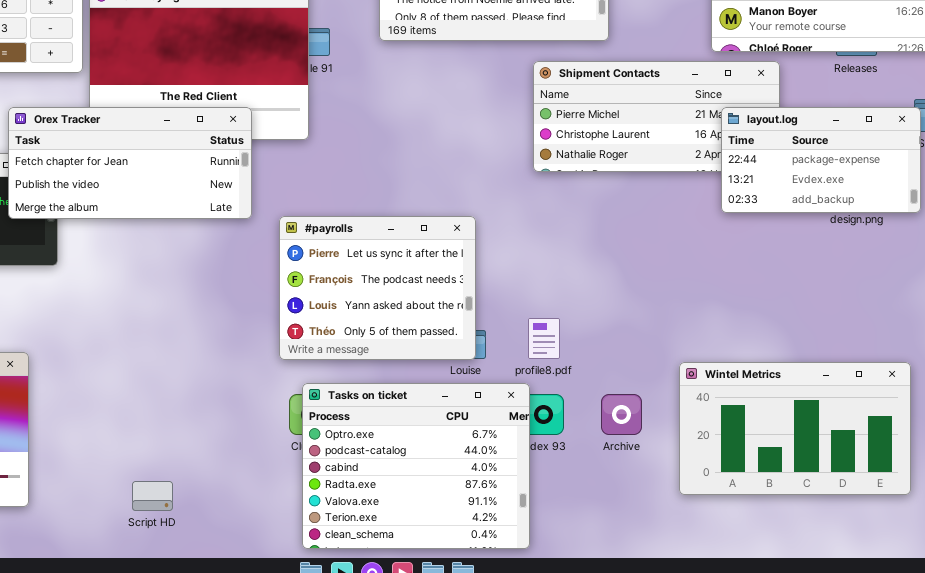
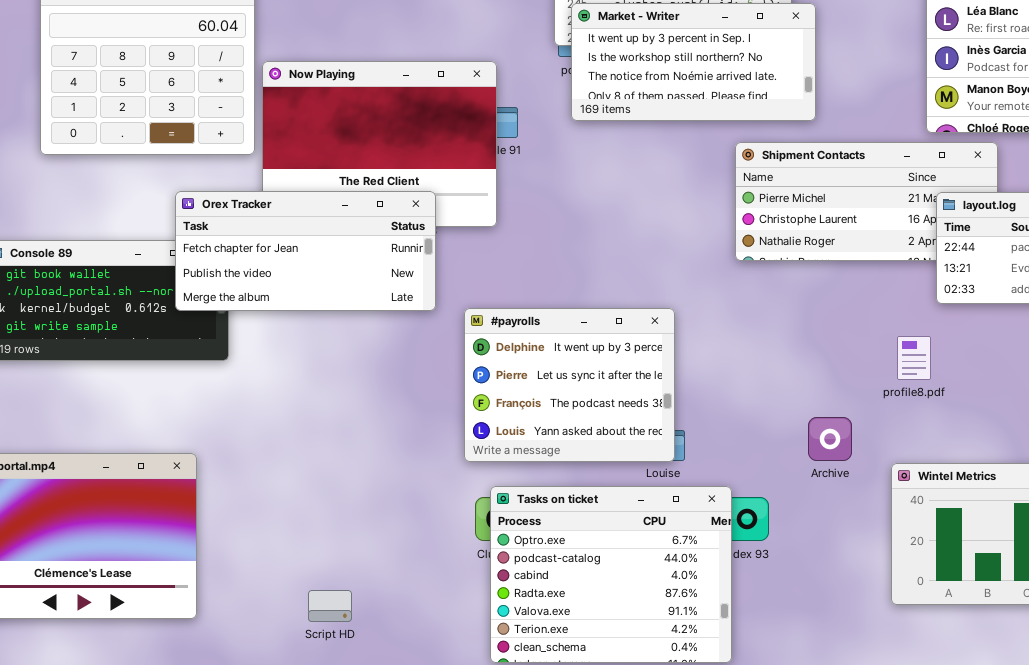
#payrolls: [279,216,476,360] -> [464,308,675,462], scrolled up 1 row
profile8.pdf: [528,318,560,359] -> [897,336,931,380], moved
Archive: [601,394,642,435] -> [808,417,852,461], moved

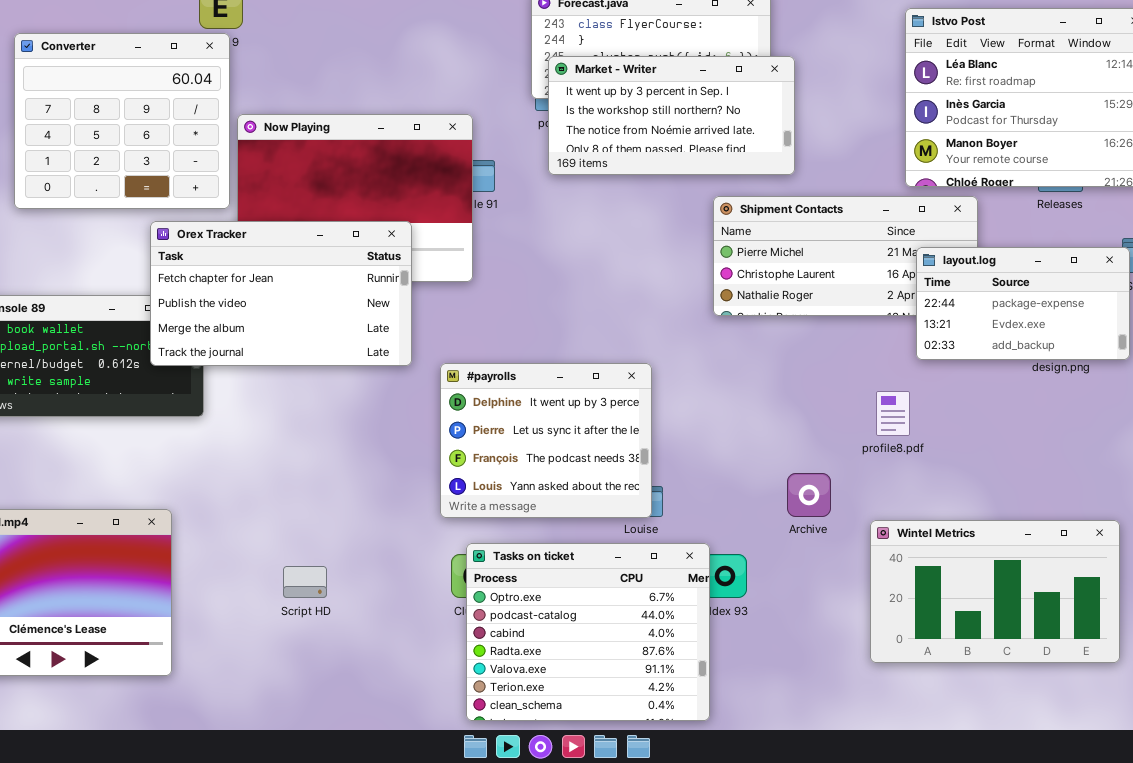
Orex Tracker: [175,191,436,311] -> [150,221,412,366], resized
Script HD: [308,590,352,622] -> [283,566,327,598], moved

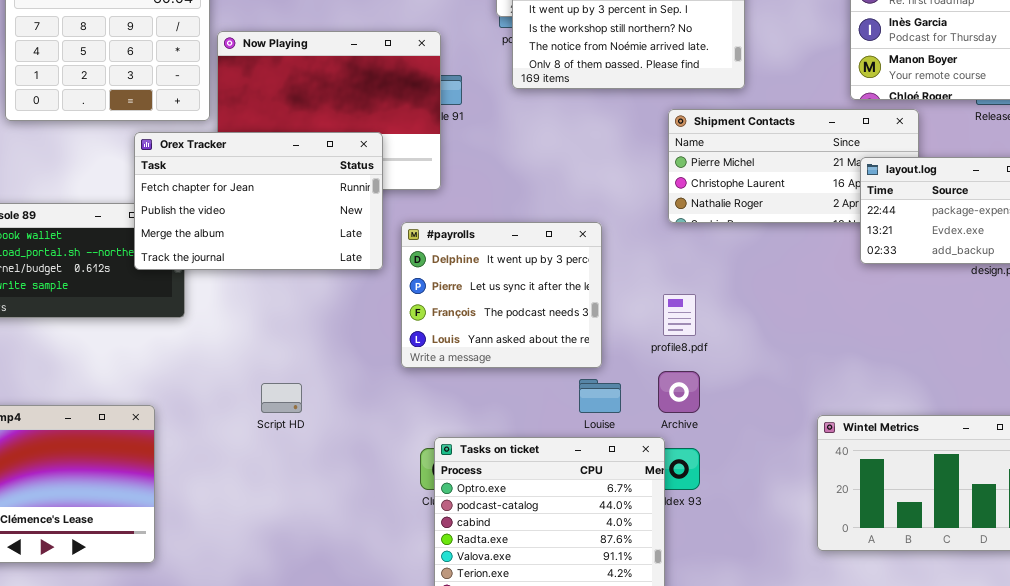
#payrolls: [440,363,652,518] -> [401,222,602,368], moved
profile8.pdf: [876,391,910,436] -> [663,294,696,336], moved
Archive: [787,473,831,517] -> [658,371,700,413], moved
Script HD: [283,566,327,598] -> [261,383,302,413], moved

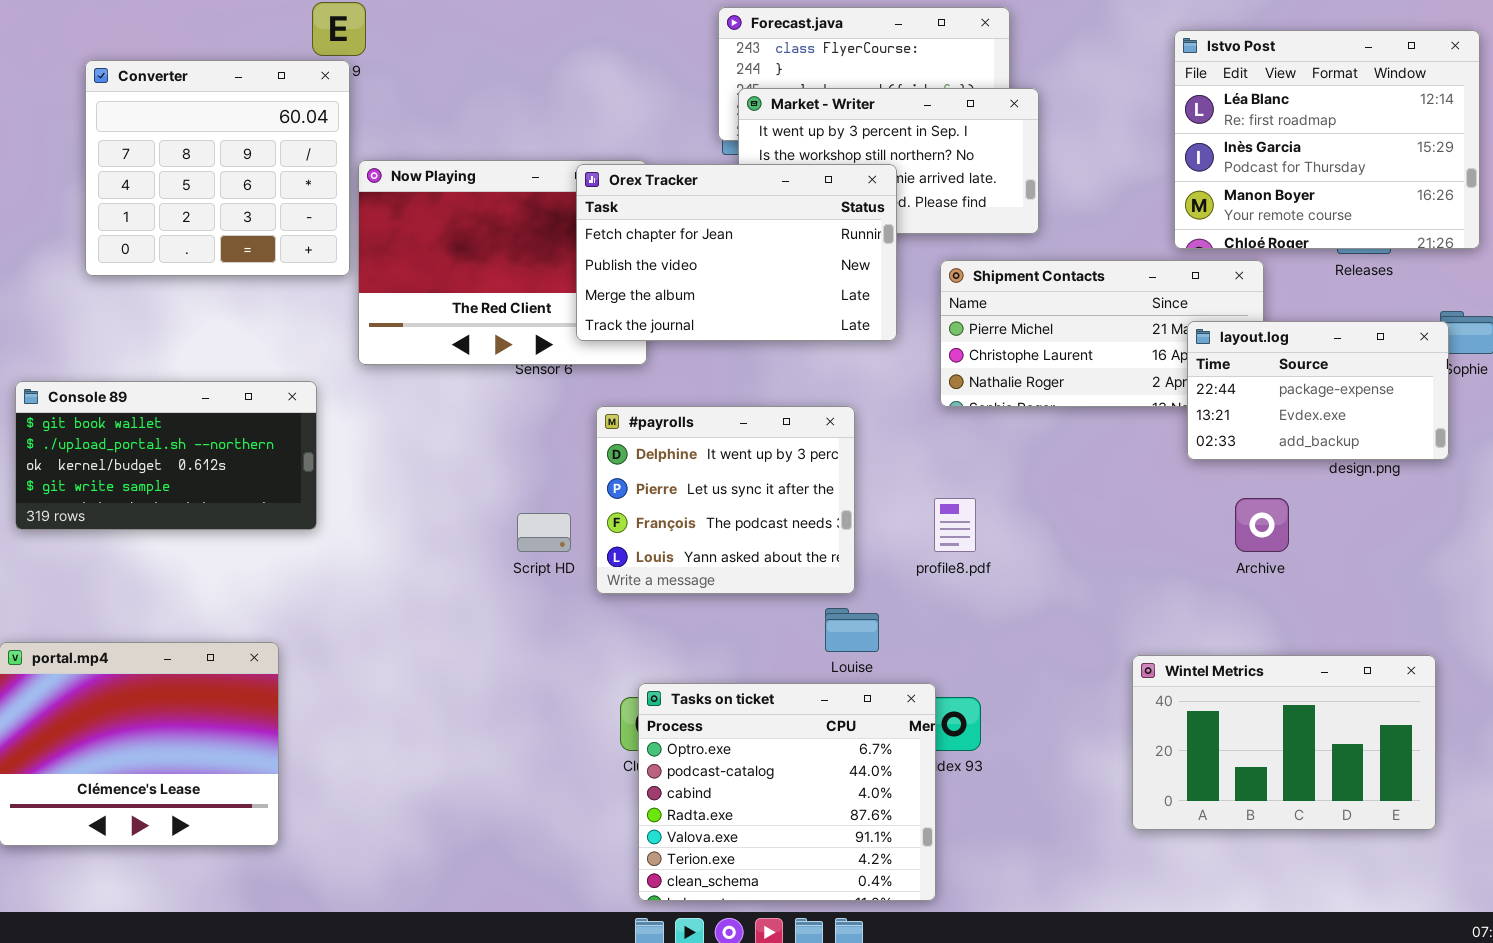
Orex Tracker: [134,132,383,270] -> [576,164,897,341], moved
Archive: [658,371,700,413] -> [1235,498,1289,552], moved
Script HD: [261,383,302,413] -> [517,513,571,552], moved

